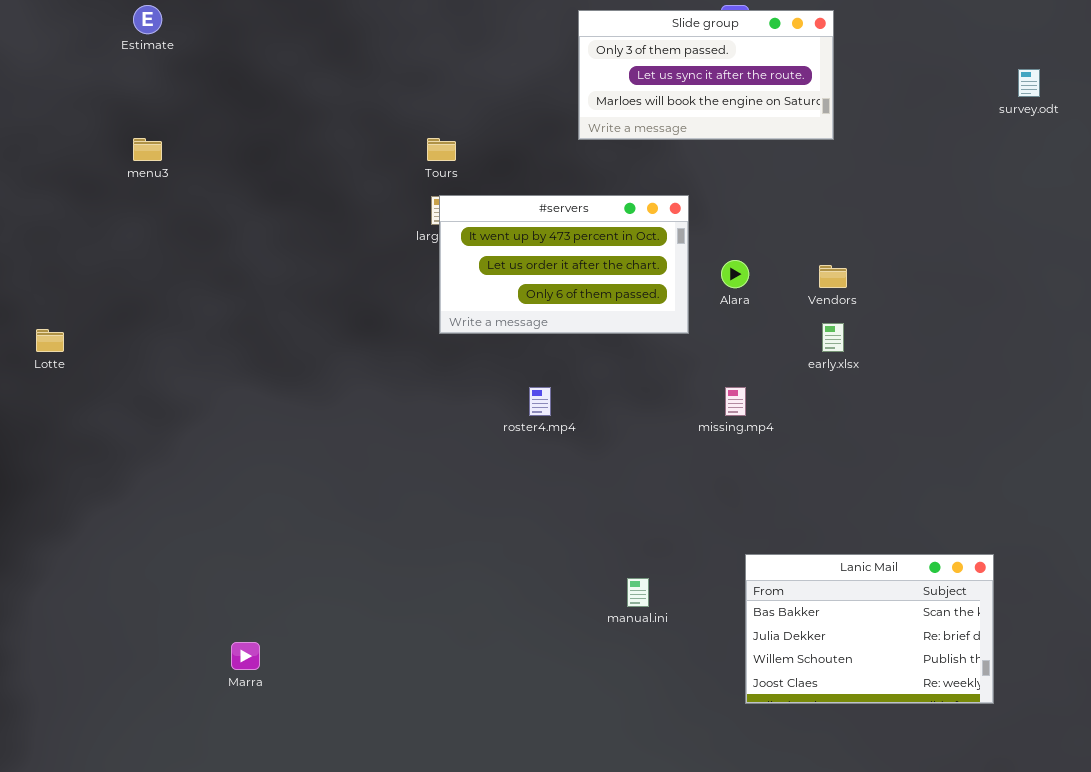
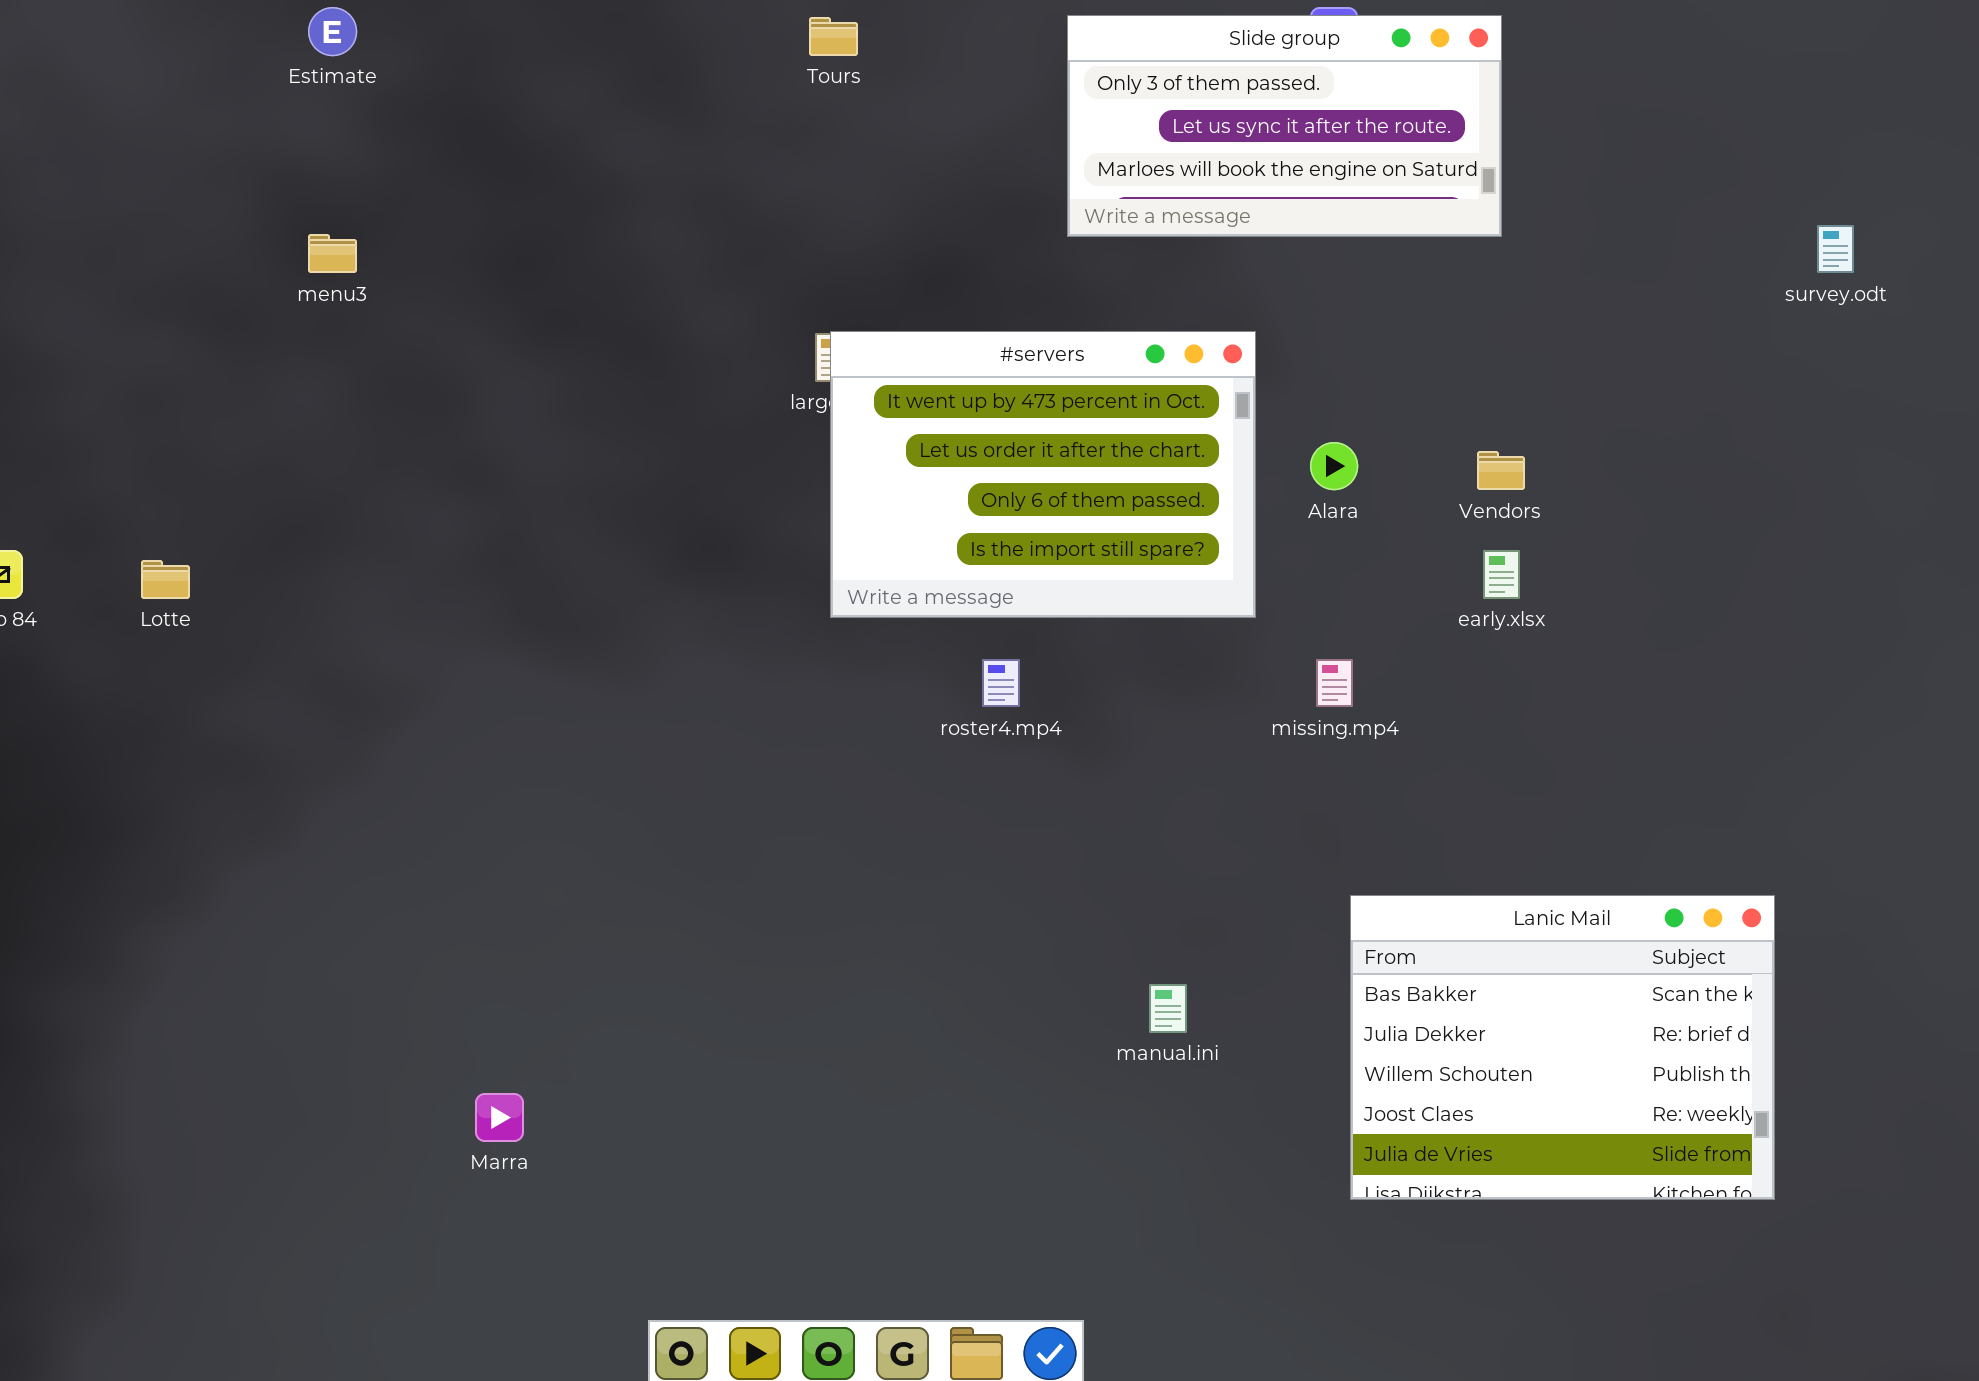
survey.odt: [1018,69,1040,97] -> [1817,225,1854,273], moved
Tours: [427,138,456,161] -> [809,17,858,56], moved
#servers: [439,195,689,334] -> [830,331,1256,618], resized
Lanic Mail: [745,554,994,704] -> [1350,895,1775,1200], resized

